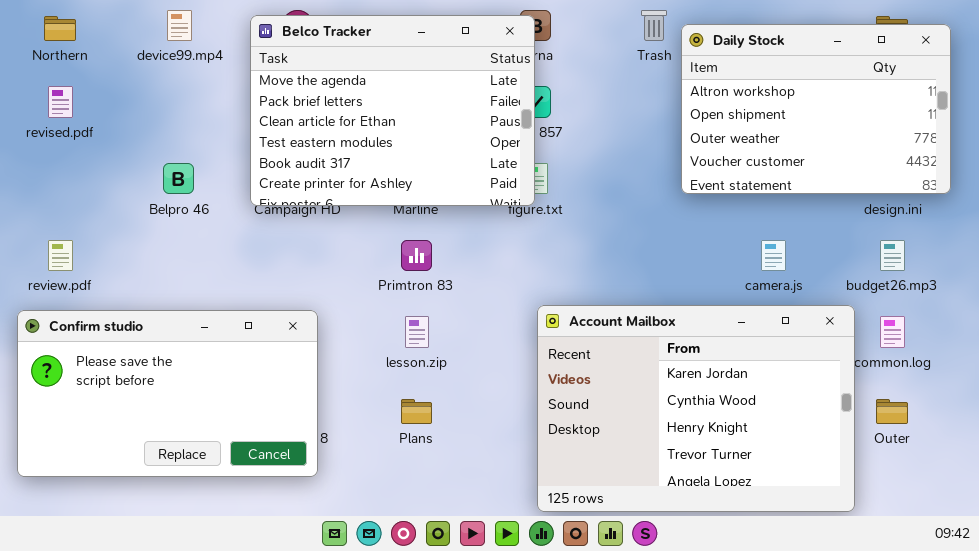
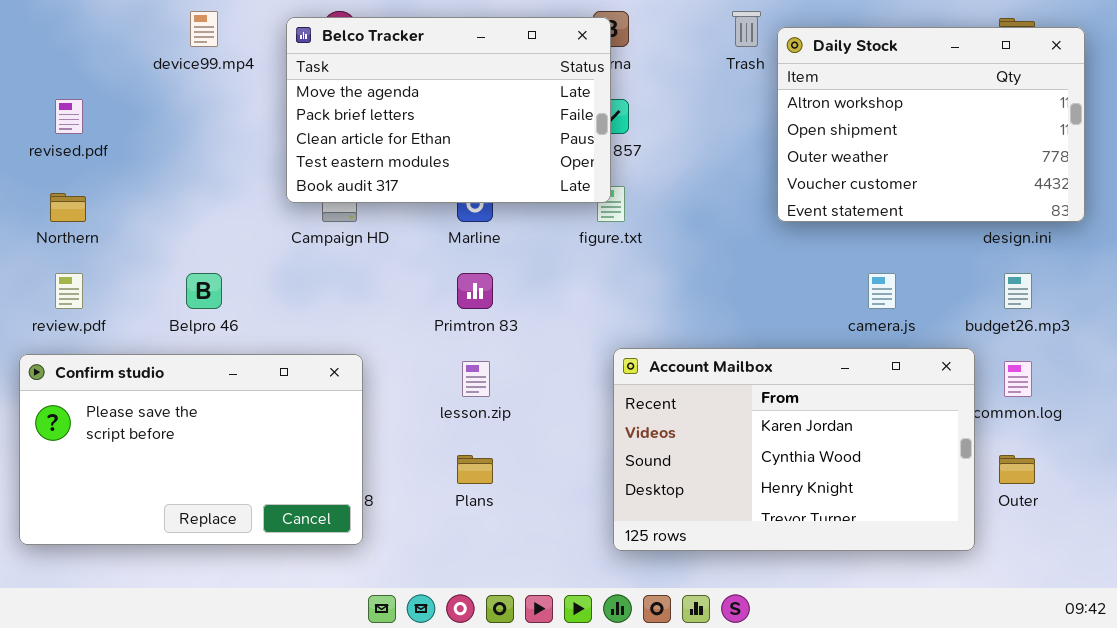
Belco Tracker: [250,15,535,206] -> [286,17,611,203], resized
Northern: [44,16,76,41] -> [50,193,86,222], moved
Belpro 46: [163,163,194,194] -> [186,273,222,309], moved
Account Mailbox: [537,305,855,512] -> [613,348,975,551], resized

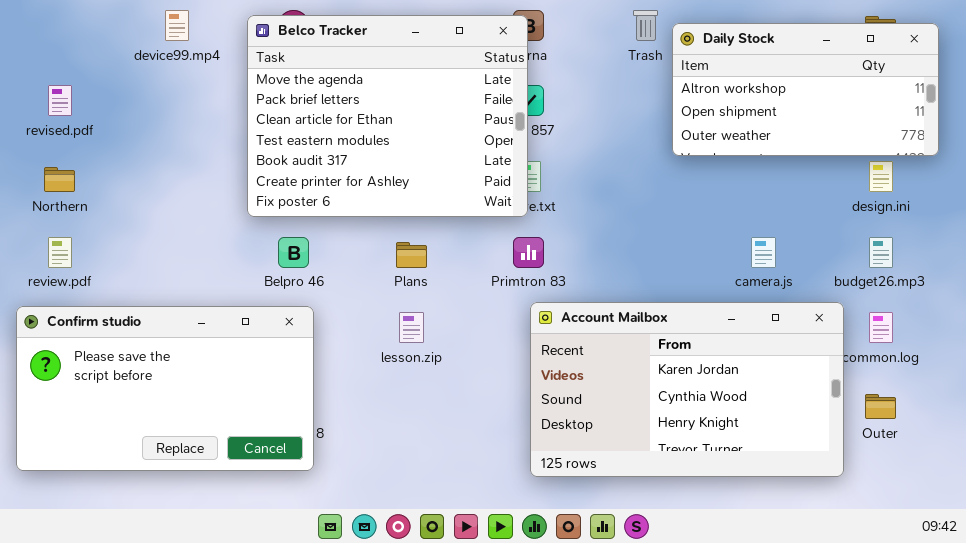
Belco Tracker: [286,17,611,203] -> [247,15,528,217], resized
Daily Stock: [777,27,1085,222] -> [672,23,939,156], resized
Belpro 46: [186,273,222,309] -> [278,237,309,268], moved
Primtron 83: [457,273,493,309] -> [513,237,544,268], moved
Plans: [457,455,493,484] -> [396,242,427,268], moved

